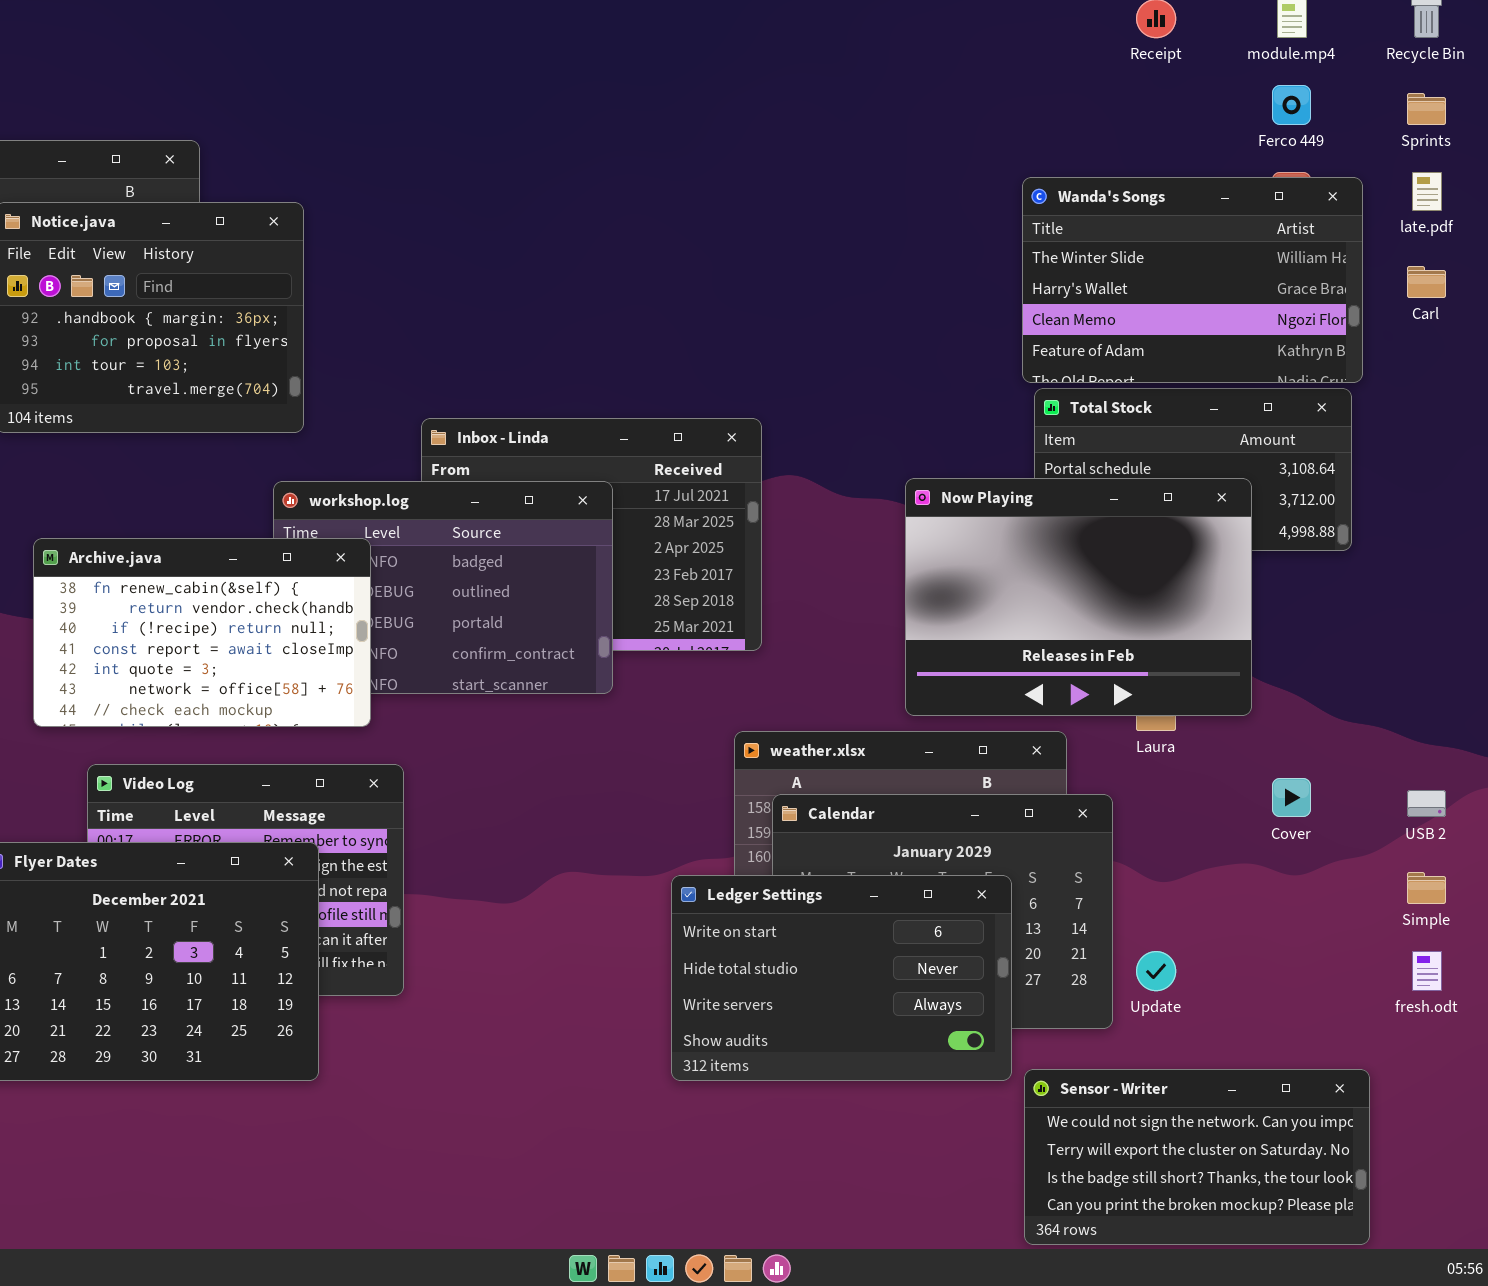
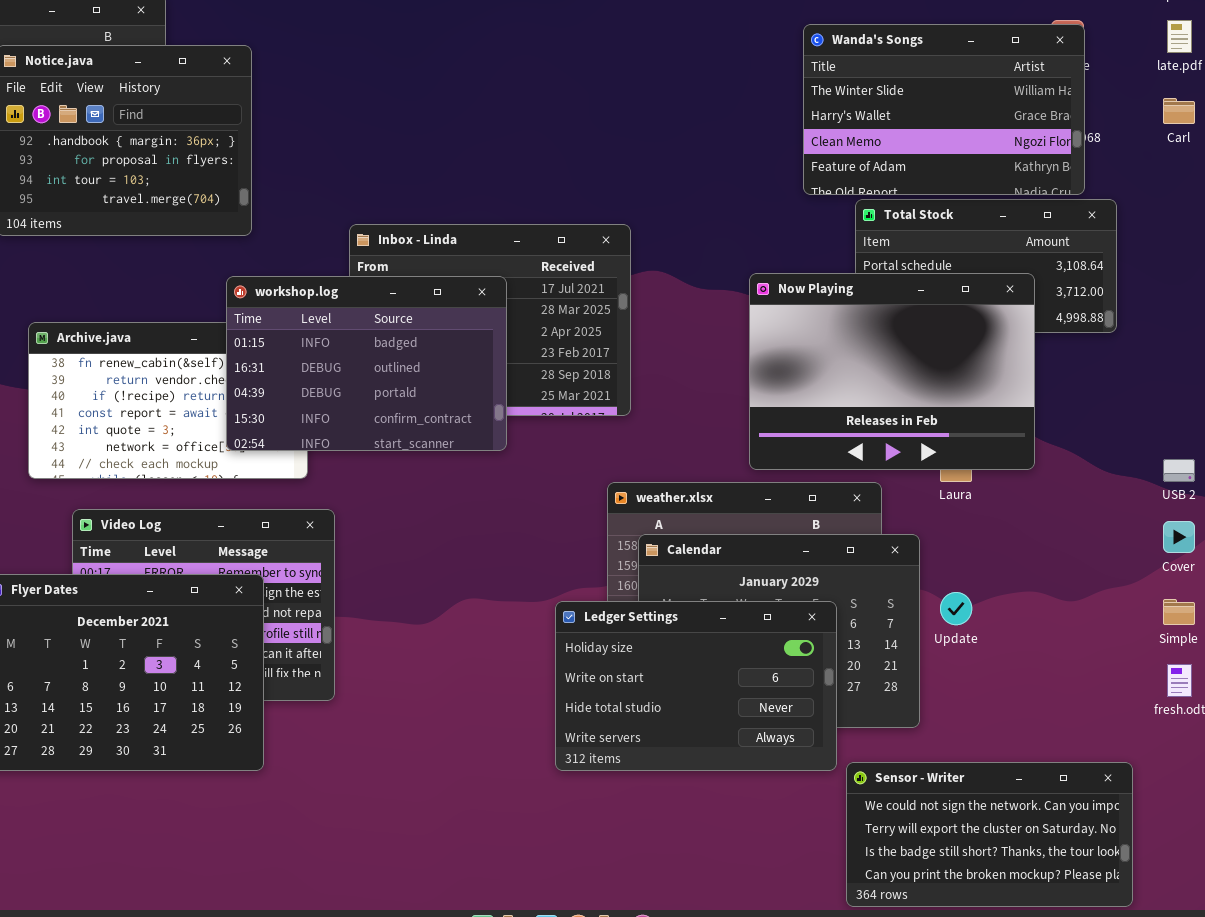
Wanda's Songs: [1022,177,1363,383] -> [803,24,1085,195], moved
workshop.log: [273,481,613,694] -> [226,276,507,451], raised
Cover: [1272,778,1311,817] -> [1163,521,1195,553], moved
USB 2: [1407,790,1446,817] -> [1163,459,1195,482], moved
Ledger Settings: [671,875,1012,1081] -> [555,601,837,771], scrolled up 1 row
Update: [1136,951,1176,991] -> [940,592,972,625], moved

